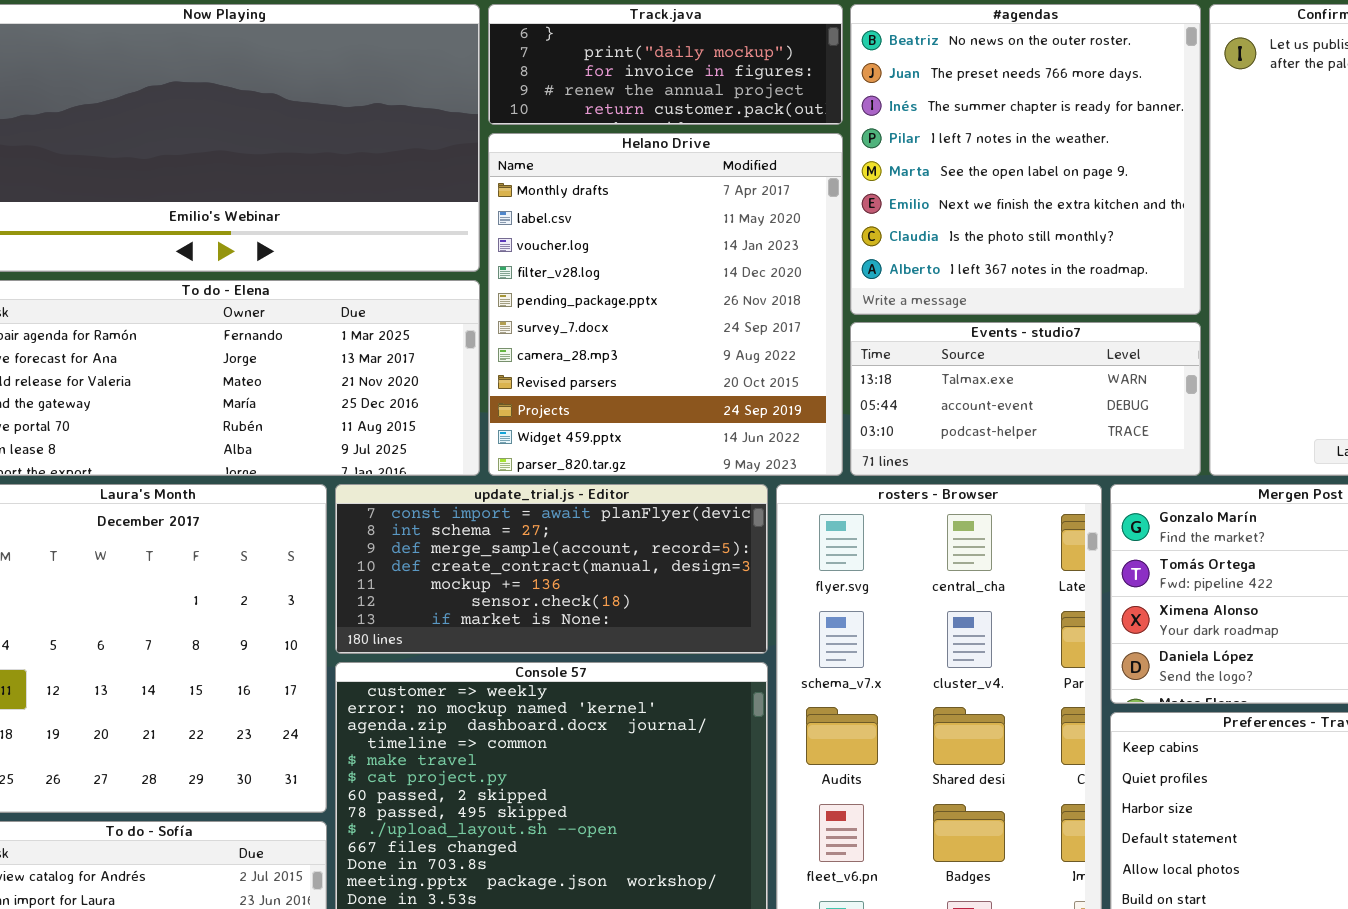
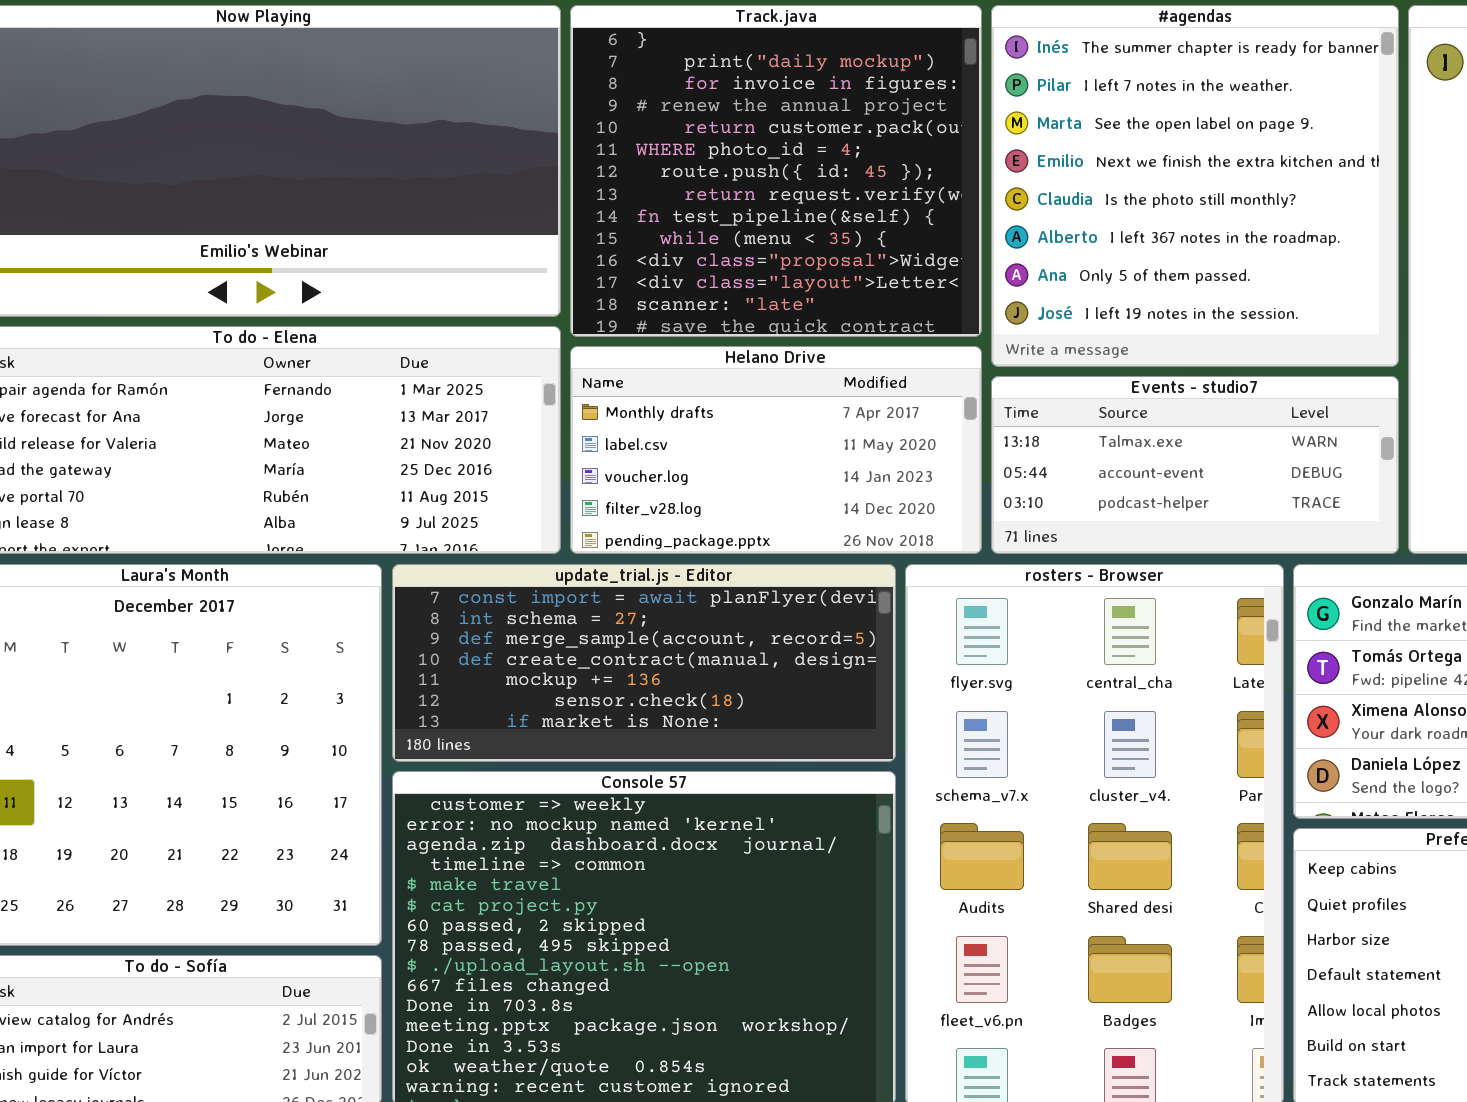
Track.java: [488,4,843,125] -> [570,5,982,337], resized
#agendas: [850,4,1201,315] -> [991,5,1399,367], scrolled down 2 rows
Helano Drive: [488,133,843,476] -> [570,346,982,554], resized

